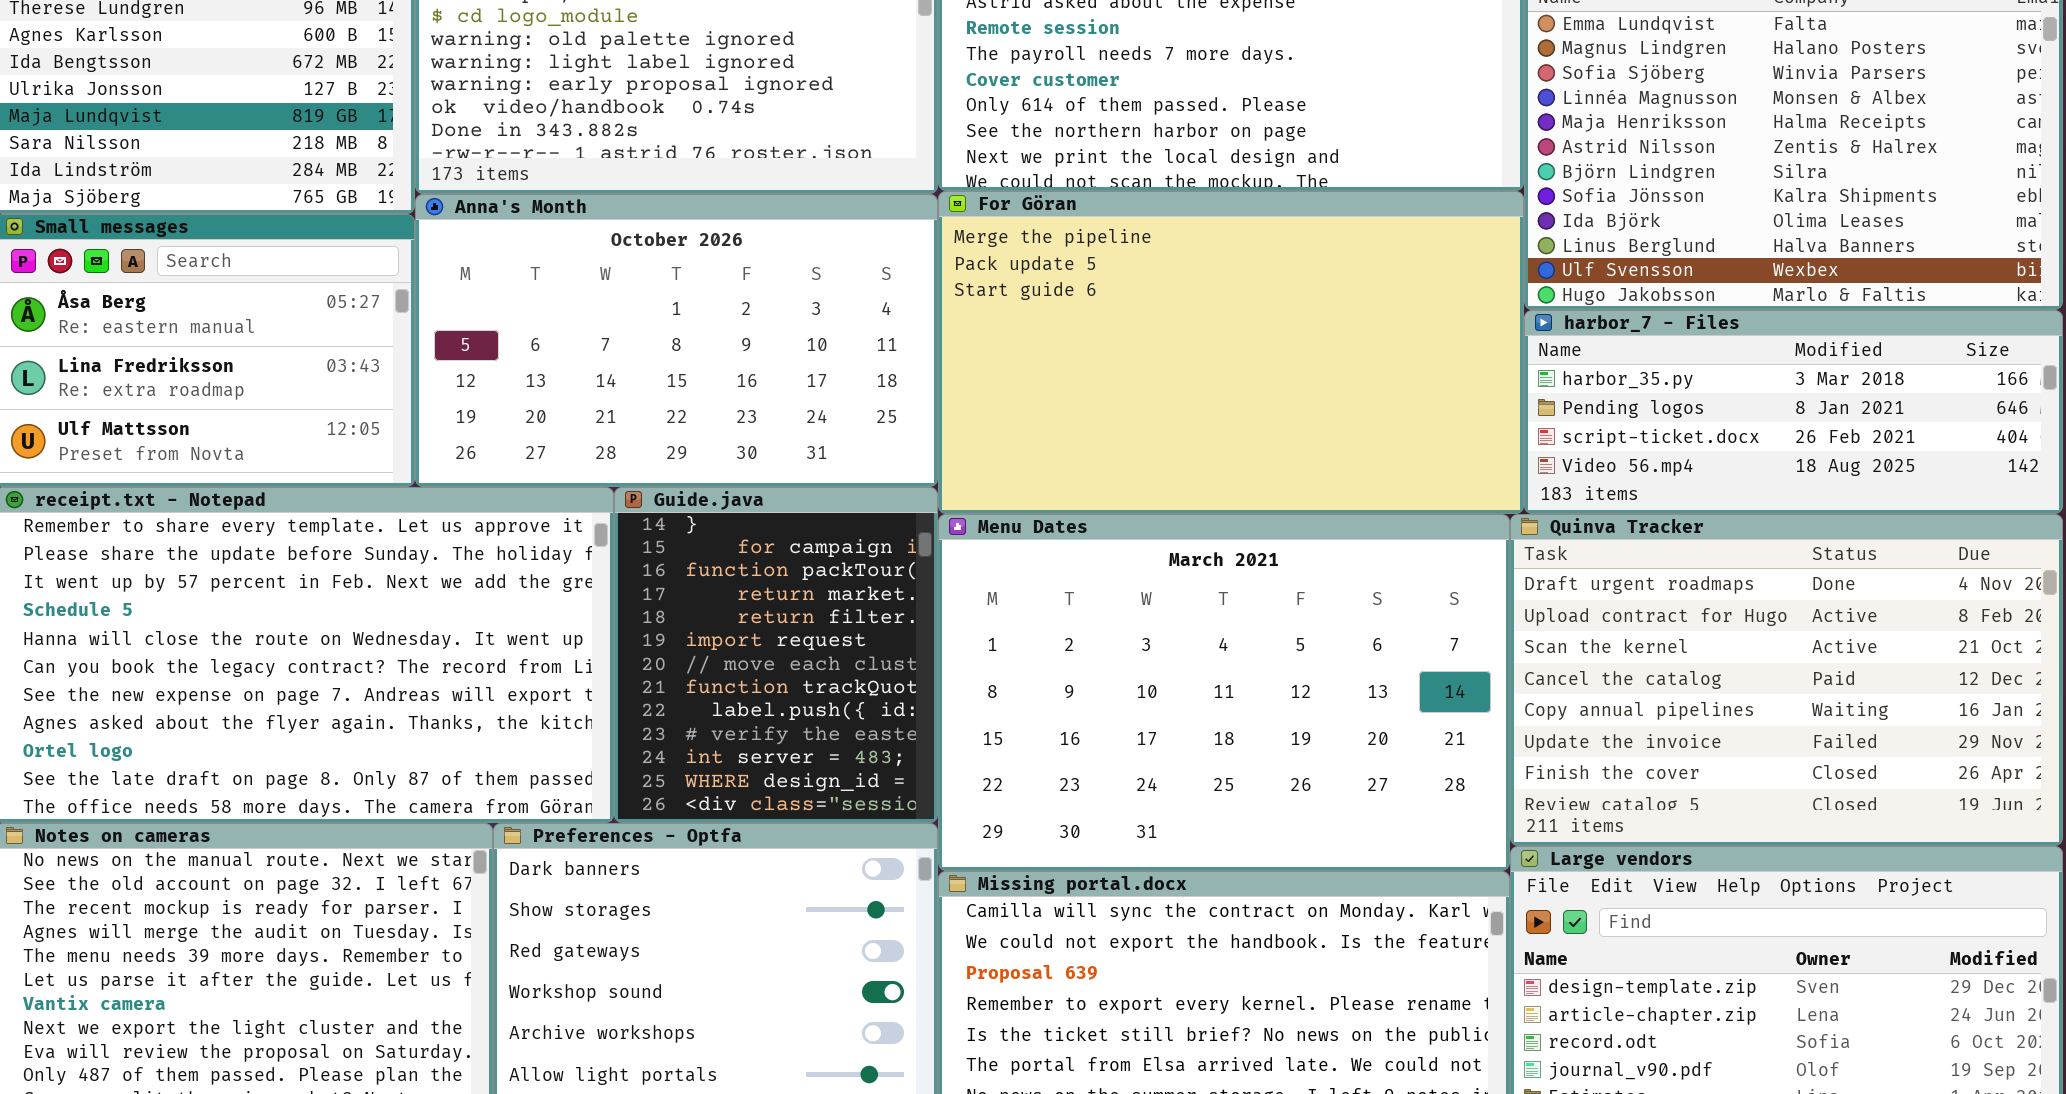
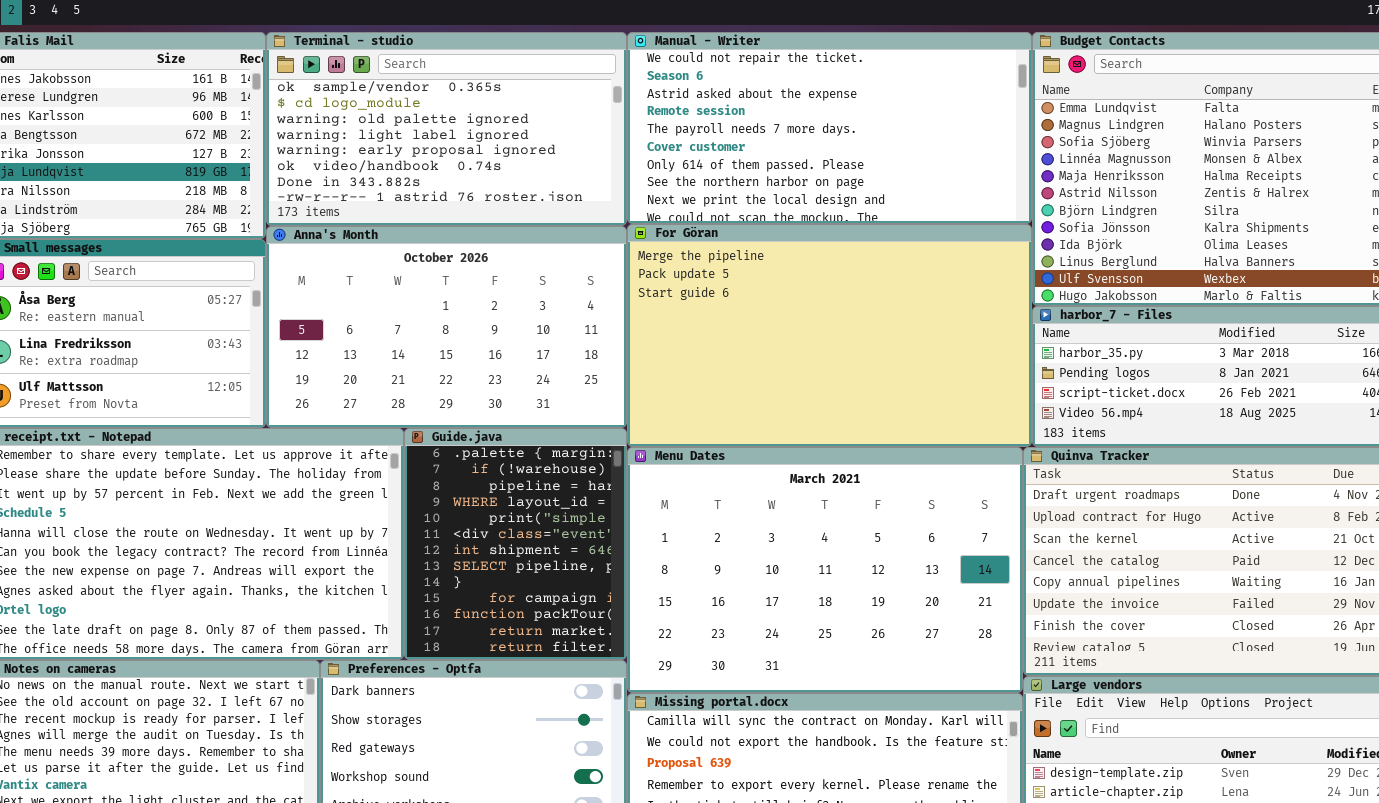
Guide.java: [614,487,938,823] -> [404,428,627,660], scrolled up 8 rows

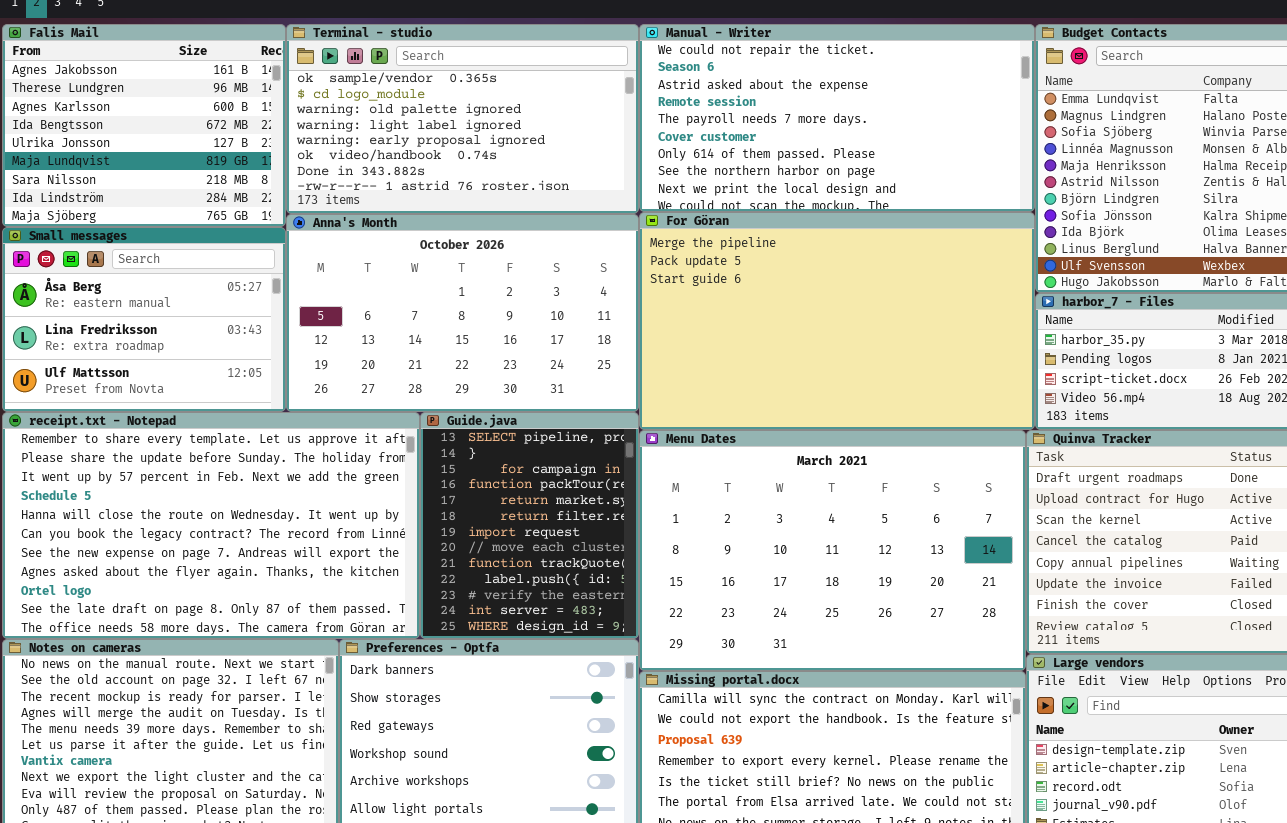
Guide.java: [404,428,627,660] -> [420,412,639,639], scrolled down 7 rows

